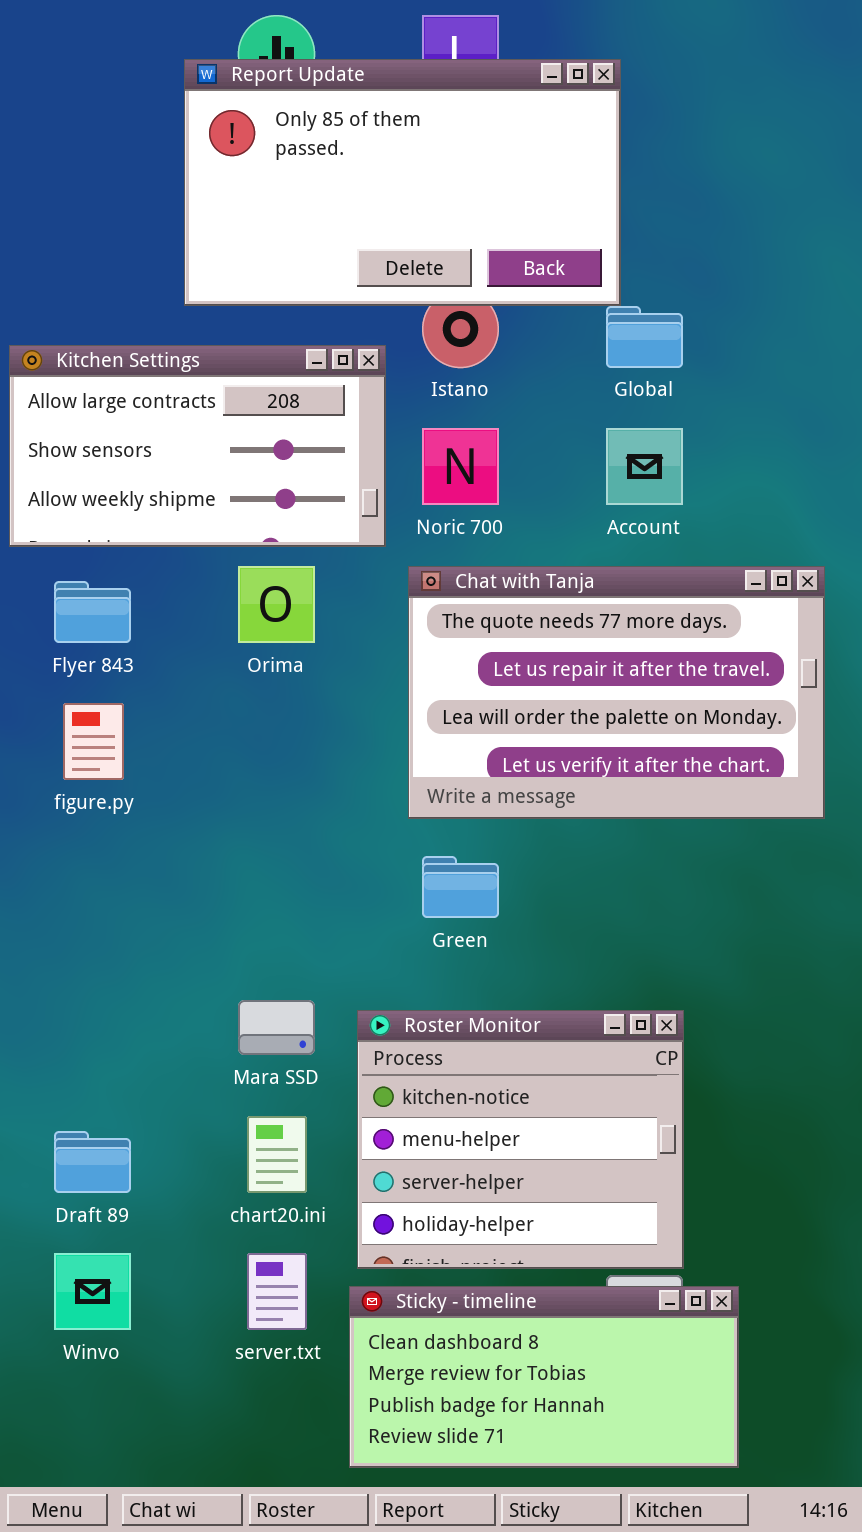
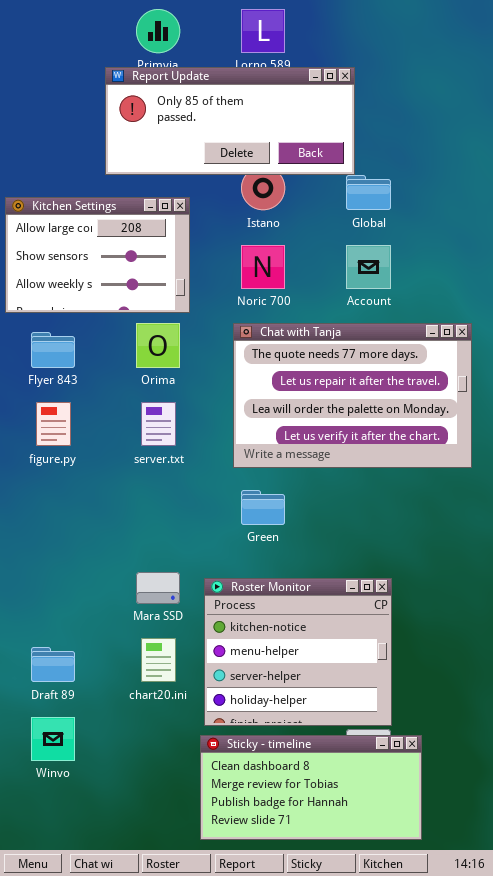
Report Update: [184,59,621,306] -> [105,67,355,175], resized
Kitchen Settings: [9,345,386,547] -> [5,197,190,313], resized
server.txt: [247,1253,307,1330] -> [141,402,176,446], moved

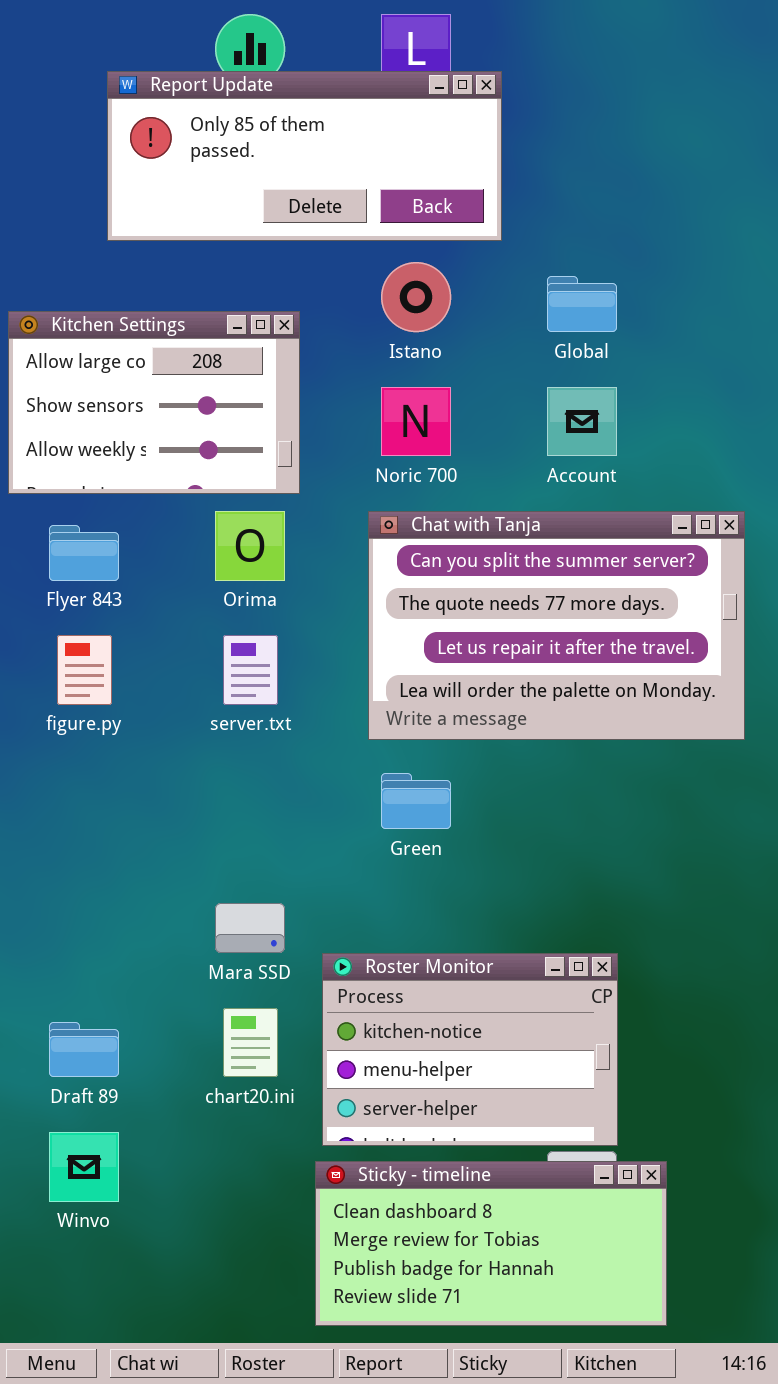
Report Update: [105,67,355,175] -> [107,71,502,241], moved
Chat with Tanja: [233,323,472,468] -> [368,511,745,740], scrolled up 1 row
Roster Monitor: [204,578,392,726] -> [322,953,618,1146], resized

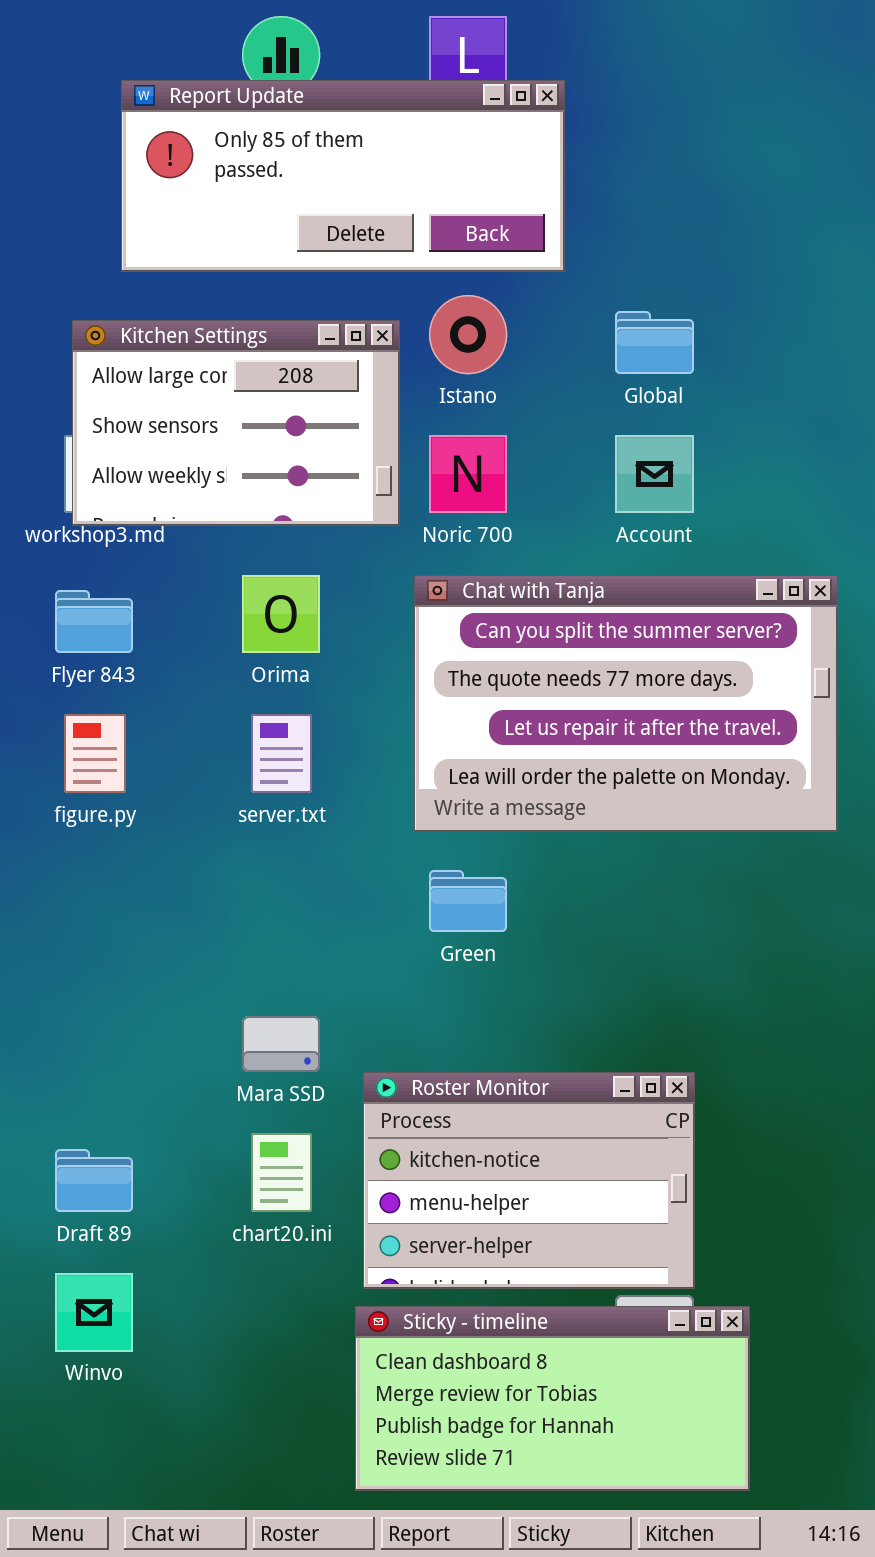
Kitchen Settings: [8,311,300,494] -> [72,320,400,526], moved

